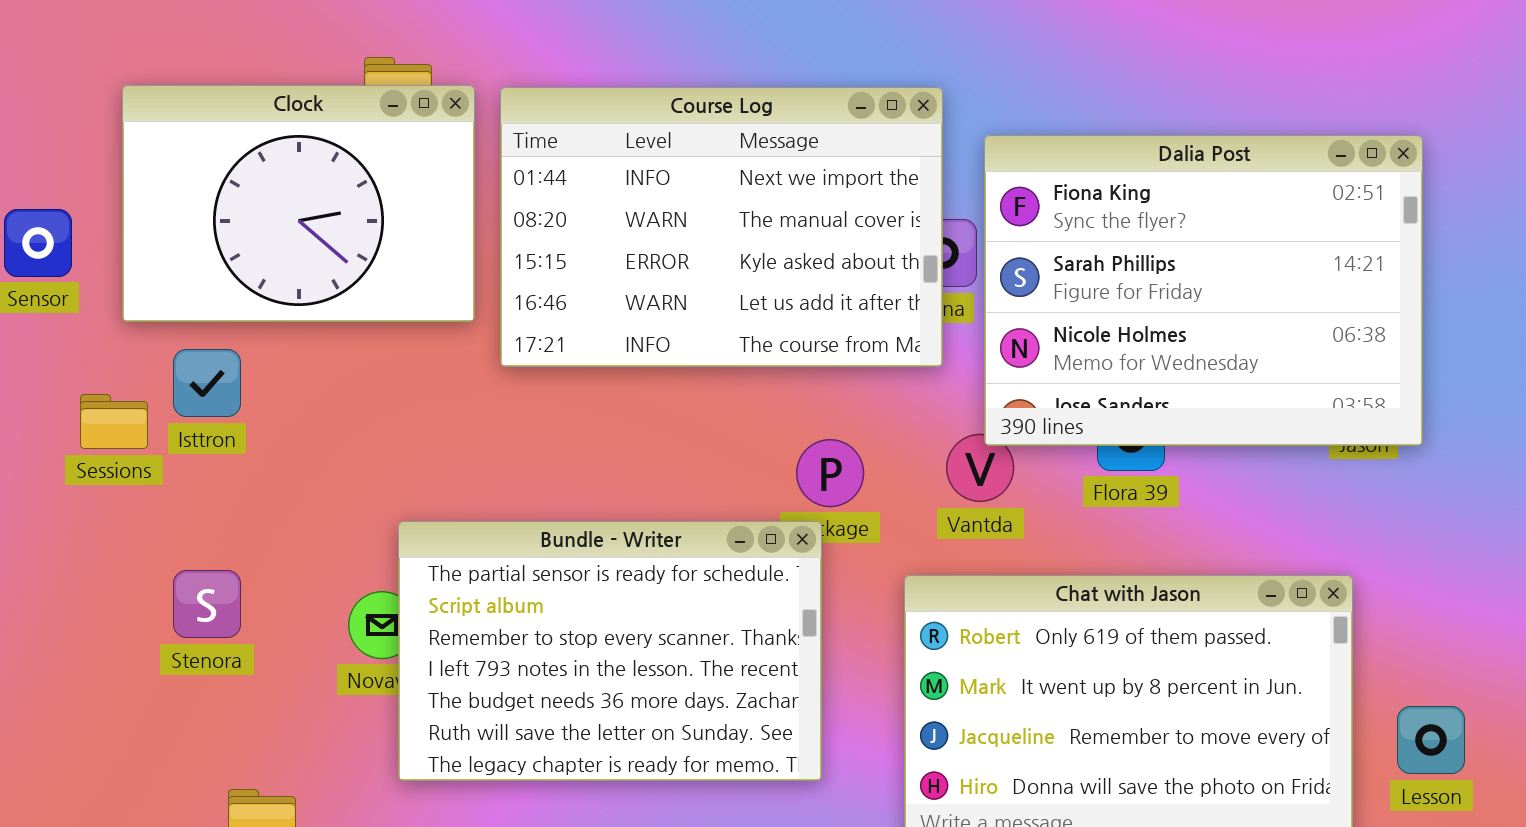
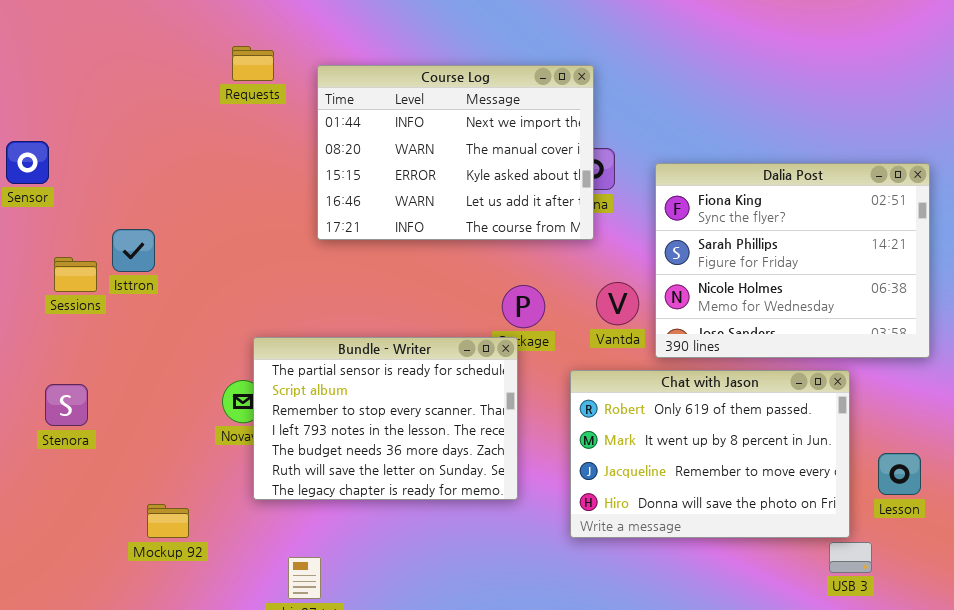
Clock: [122,85,475,322] -> none, closed
Dalia Post: [984,135,1423,446] -> [655,163,930,358], moved
Stenora: [173,570,241,638] -> [45,384,88,426], moved

